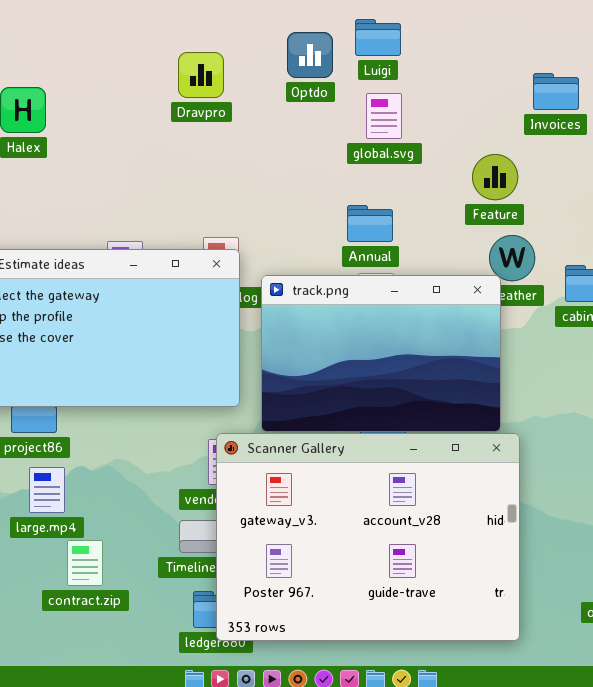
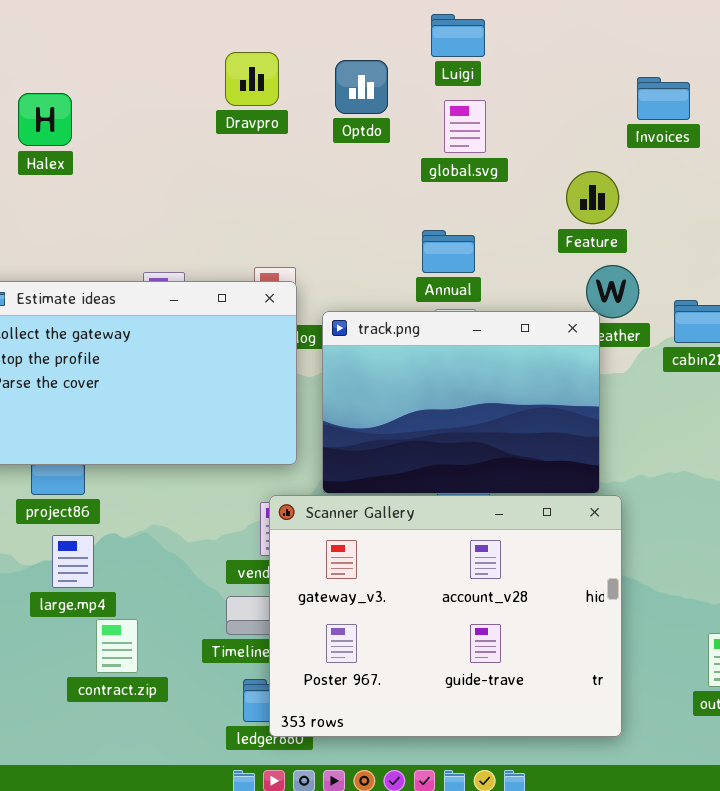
Optdo: [287,32,333,78] -> [335,60,388,114], moved

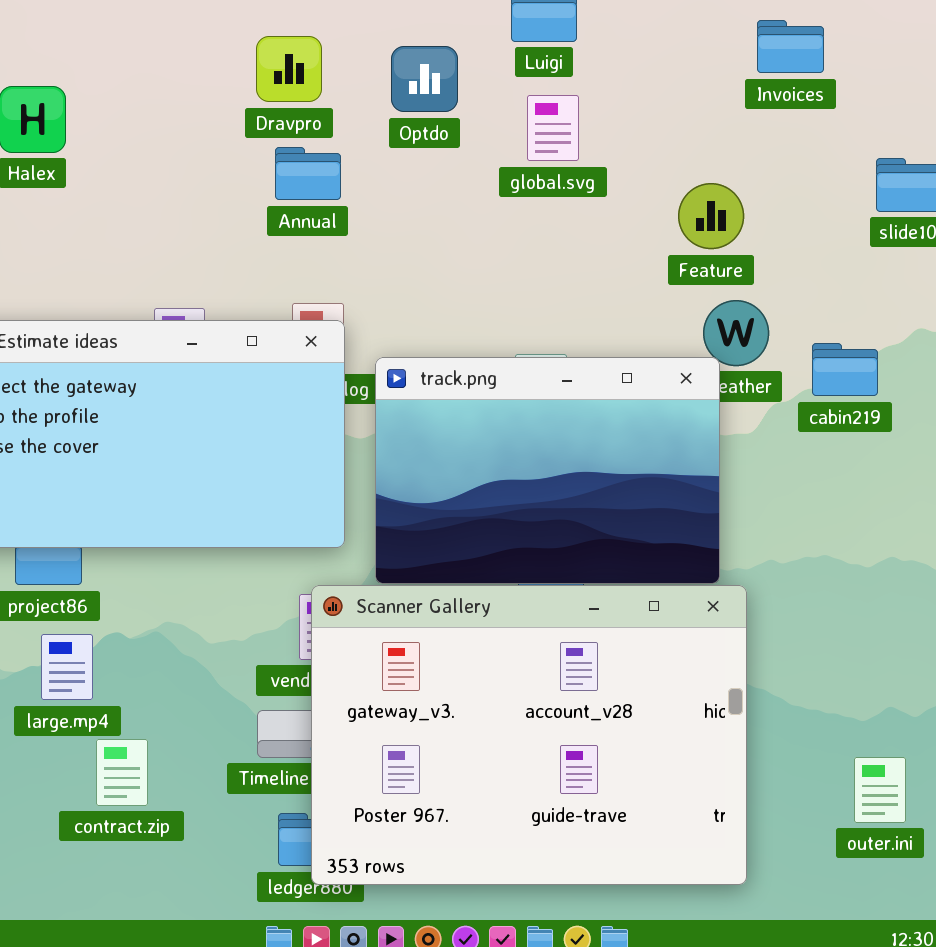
Invoices: [637,77,690,120] -> [757,20,824,73], moved
Annual: [422,230,475,273] -> [275,147,341,200], moved

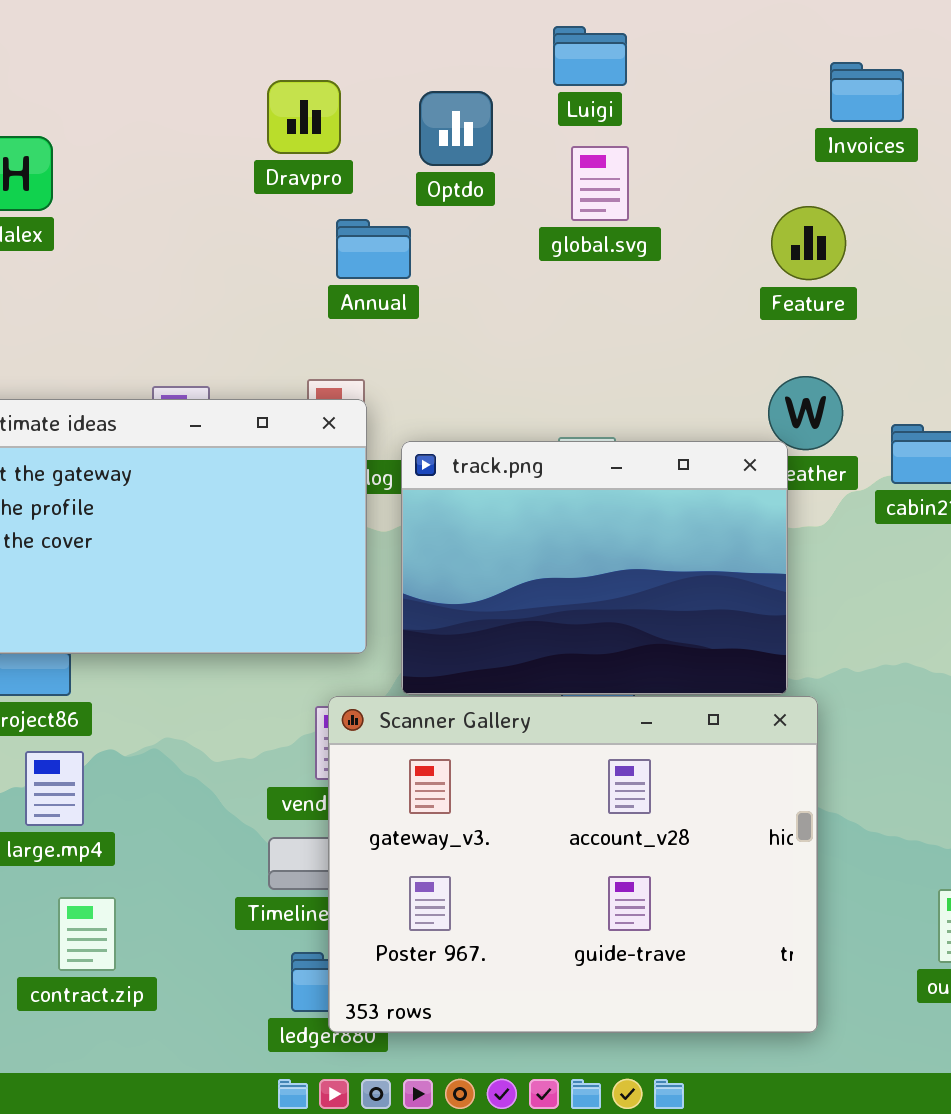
Annual: [275,147,341,200] -> [336,219,411,279], moved
Feature: [678,183,744,249] -> [771,206,846,280], moved
contract.zip: [96,739,148,806] -> [58,897,116,971], moved

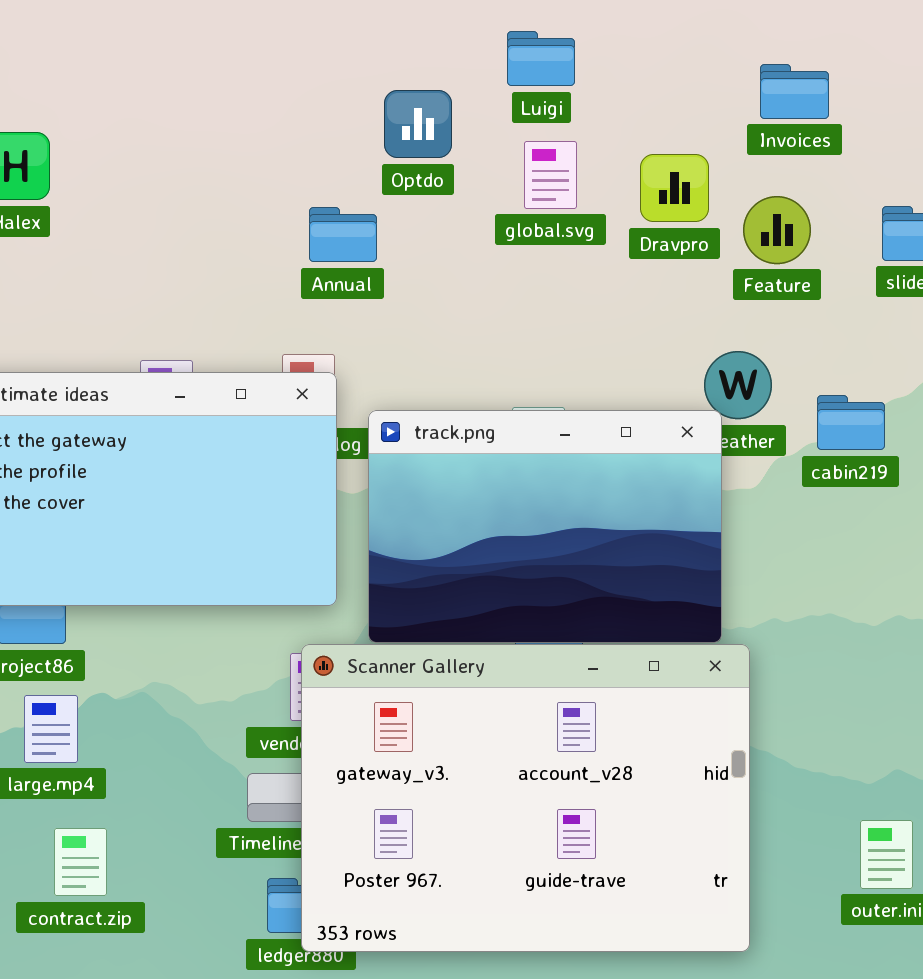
Dravpro: [267,80,341,154] -> [640,154,709,222], moved
Feature: [771,206,846,280] -> [743,196,811,264], moved

